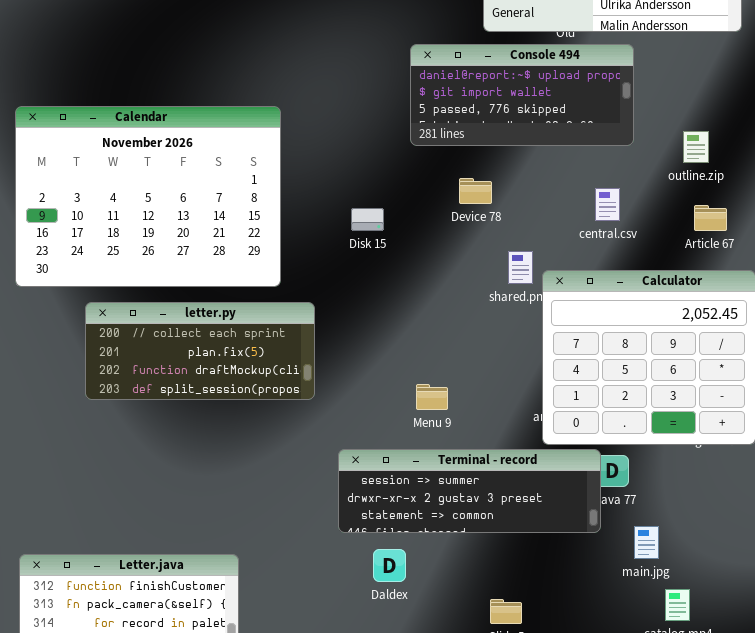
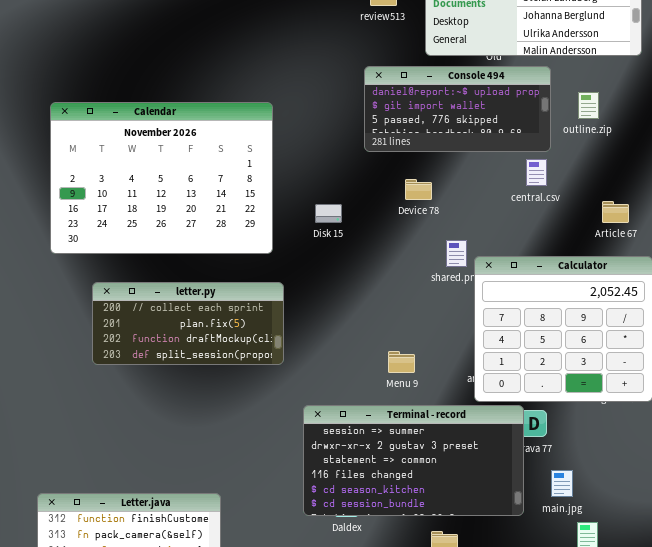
Calendar: [15,106,281,287] -> [50,102,273,254], moved
outline.zip: [683,131,709,163] -> [578,92,599,119], moved
central.csv: [595,188,620,221] -> [526,159,547,186], moved
Menu 9: [416,384,448,410] -> [388,351,415,373], moved
Terminal - record: [338,449,601,533] -> [303,405,524,516], resized

